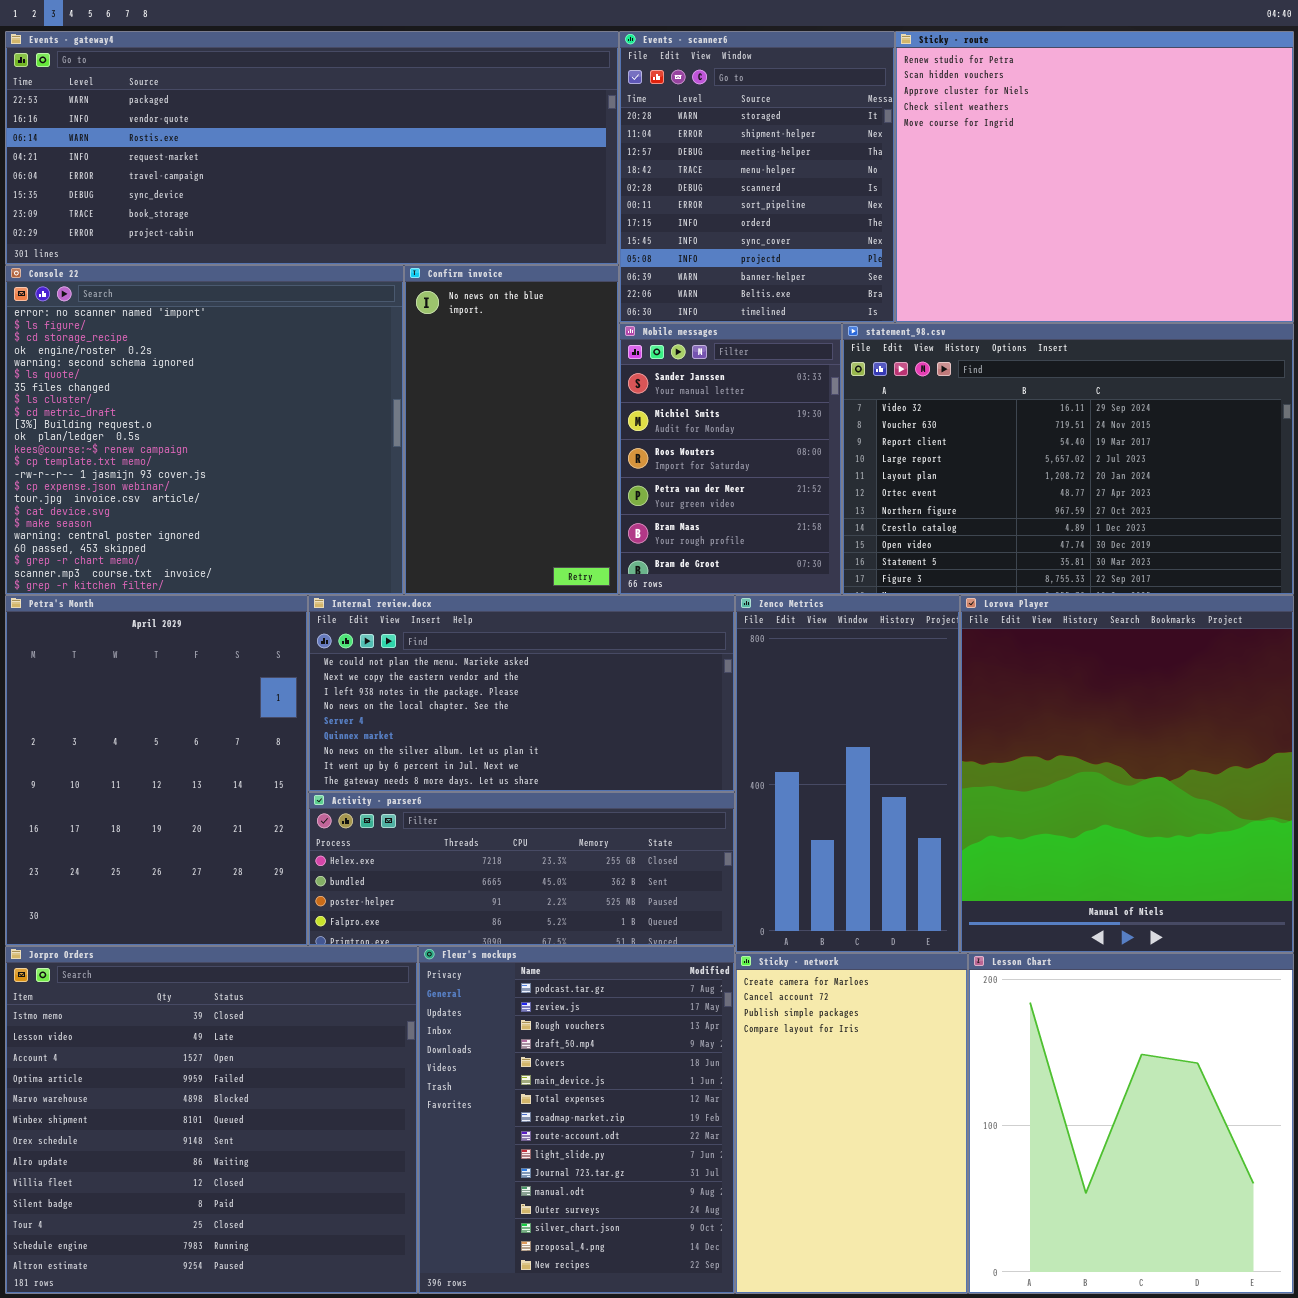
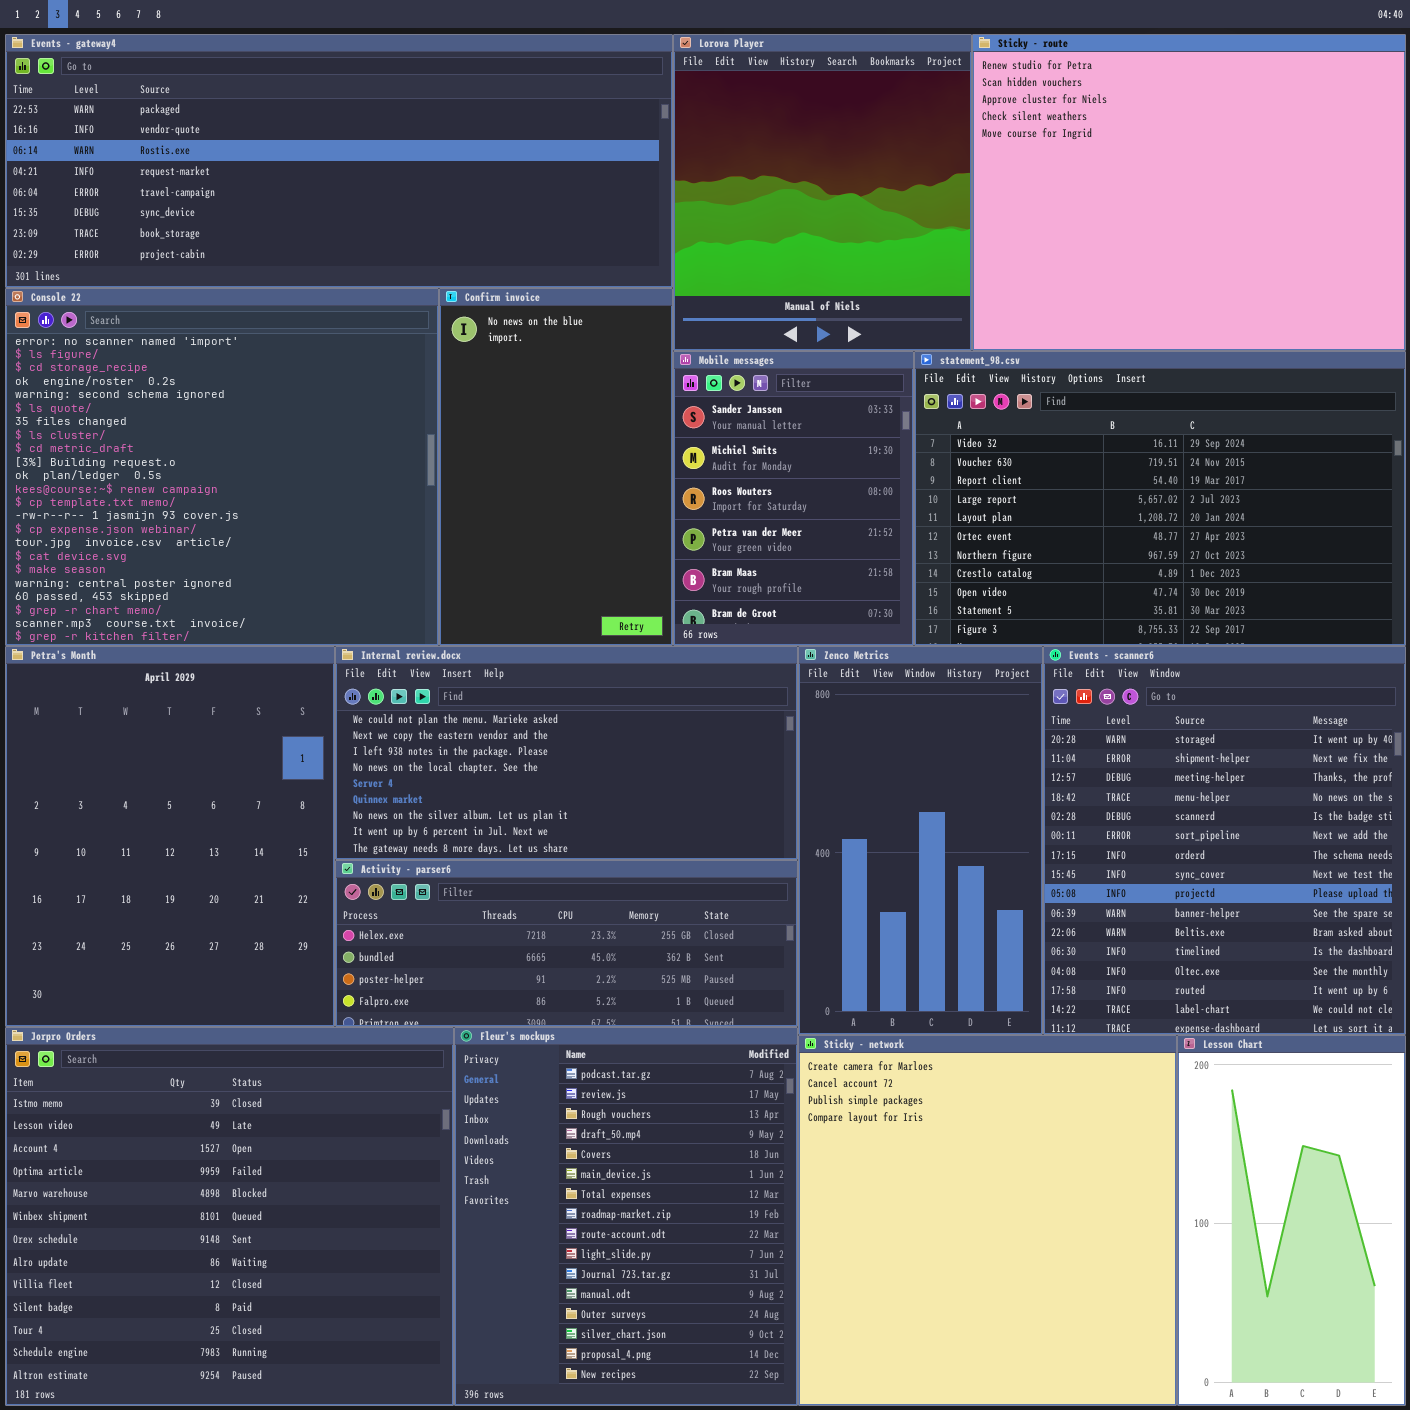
Events - scanner6: [619,31,895,323] -> [1043,646,1406,1035], moved, resized
Lorova Player: [960,595,1294,953] -> [673,34,972,351], moved, resized
Sticky - network: [735,953,968,1294] -> [798,1035,1177,1406], resized
Lesson Chart: [968,953,1294,1294] -> [1177,1035,1406,1406], resized

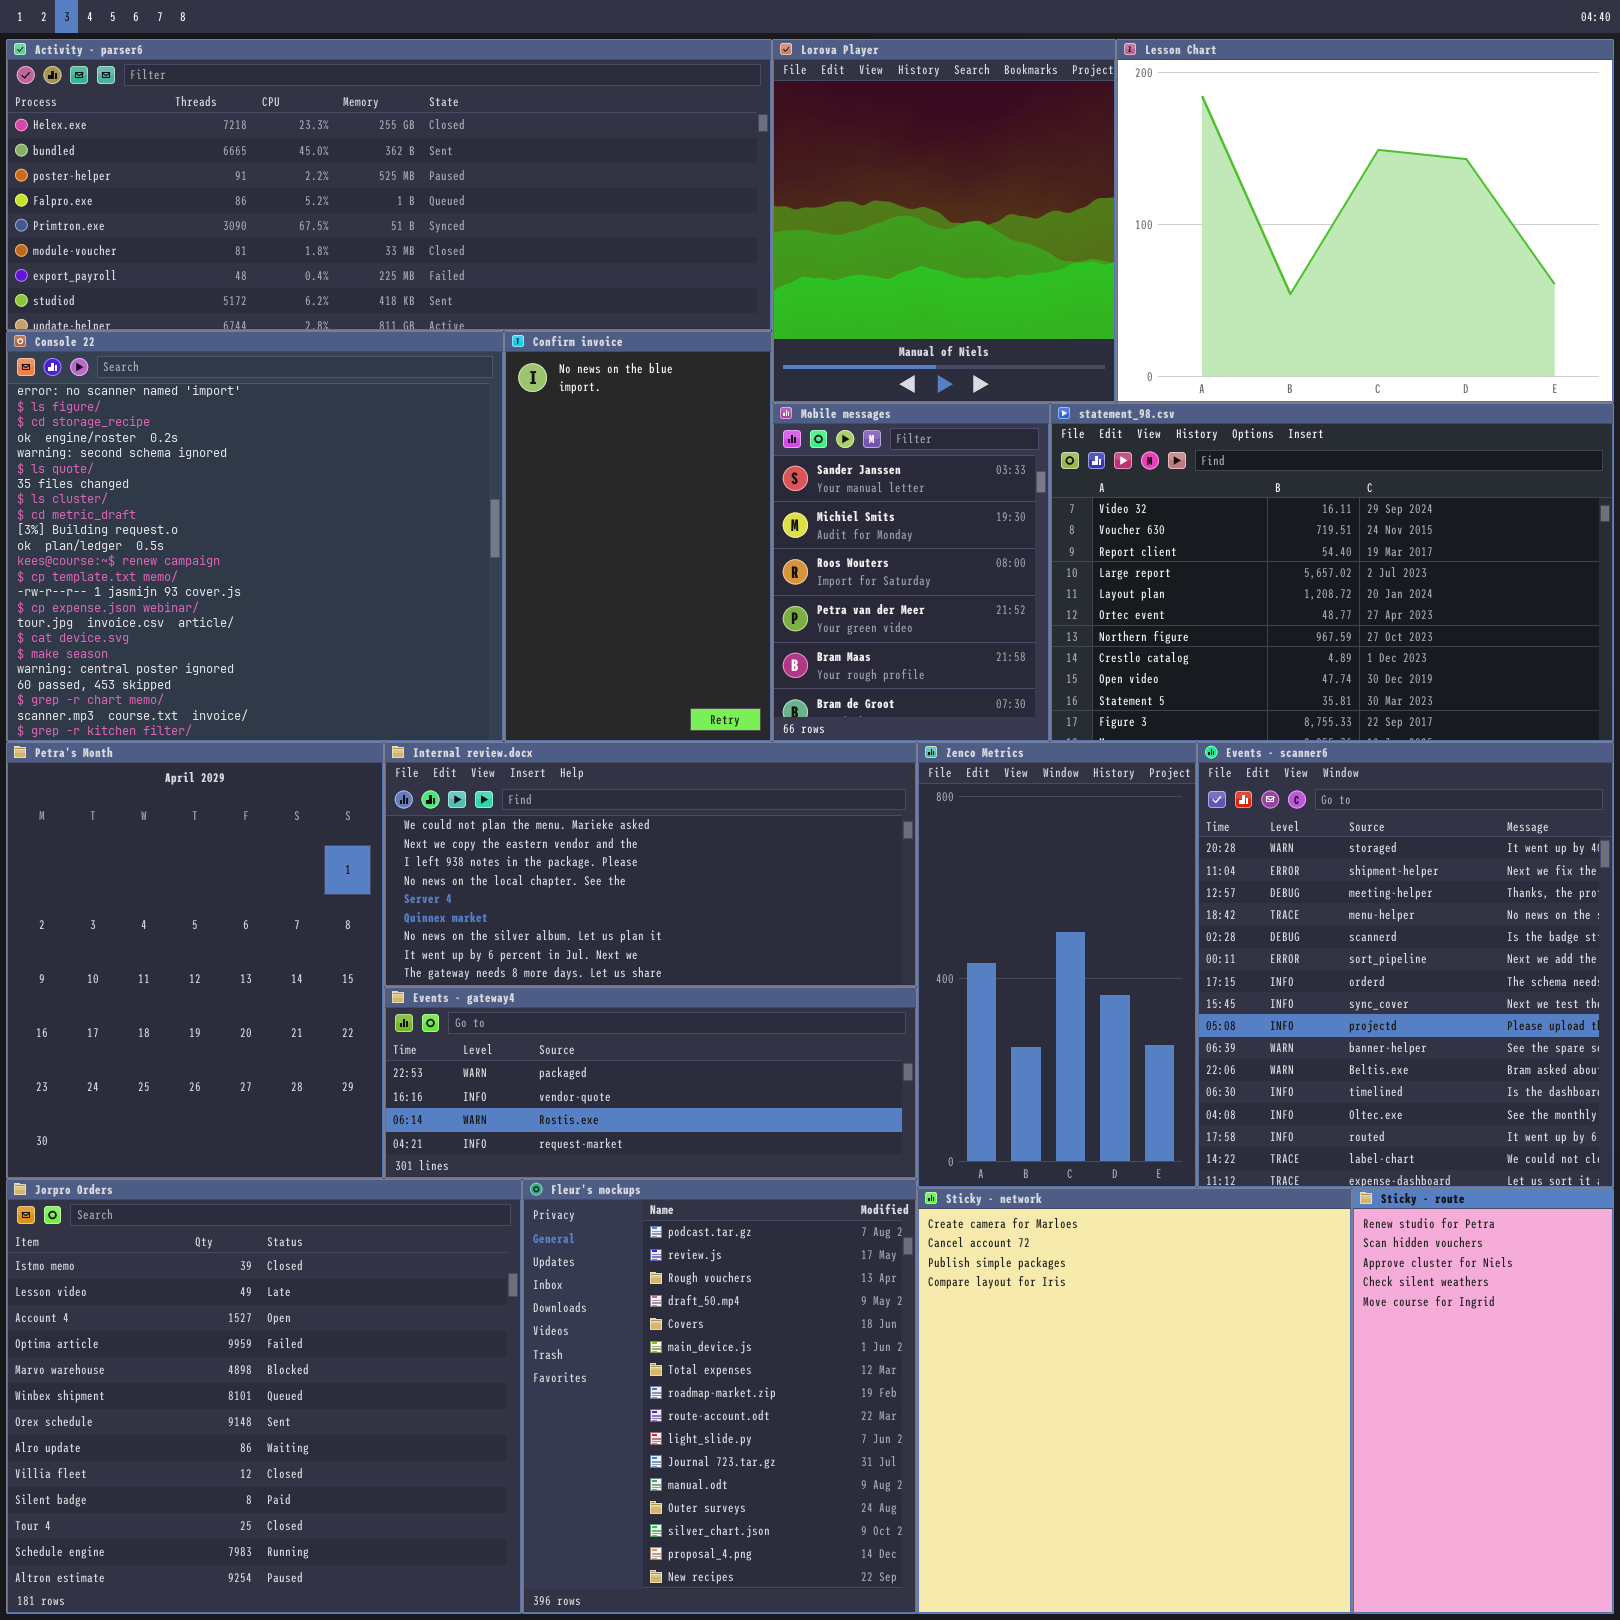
Events - gateway4: [5,34,673,288] -> [384,987,917,1179], moved, resized
Sticky - route: [972,34,1406,351] -> [1352,1188,1614,1614], moved, resized
Activity - parser6: [335,860,798,1027] -> [6,39,772,331], moved, resized
Lesson Chart: [1177,1035,1406,1406] -> [1116,39,1614,403], moved, resized

